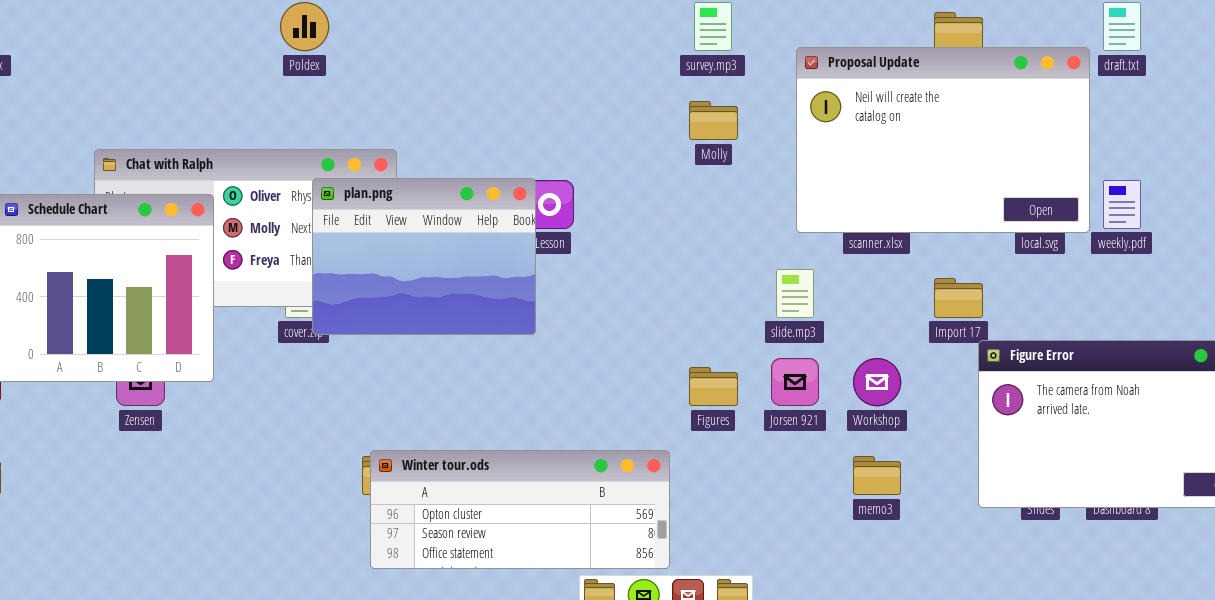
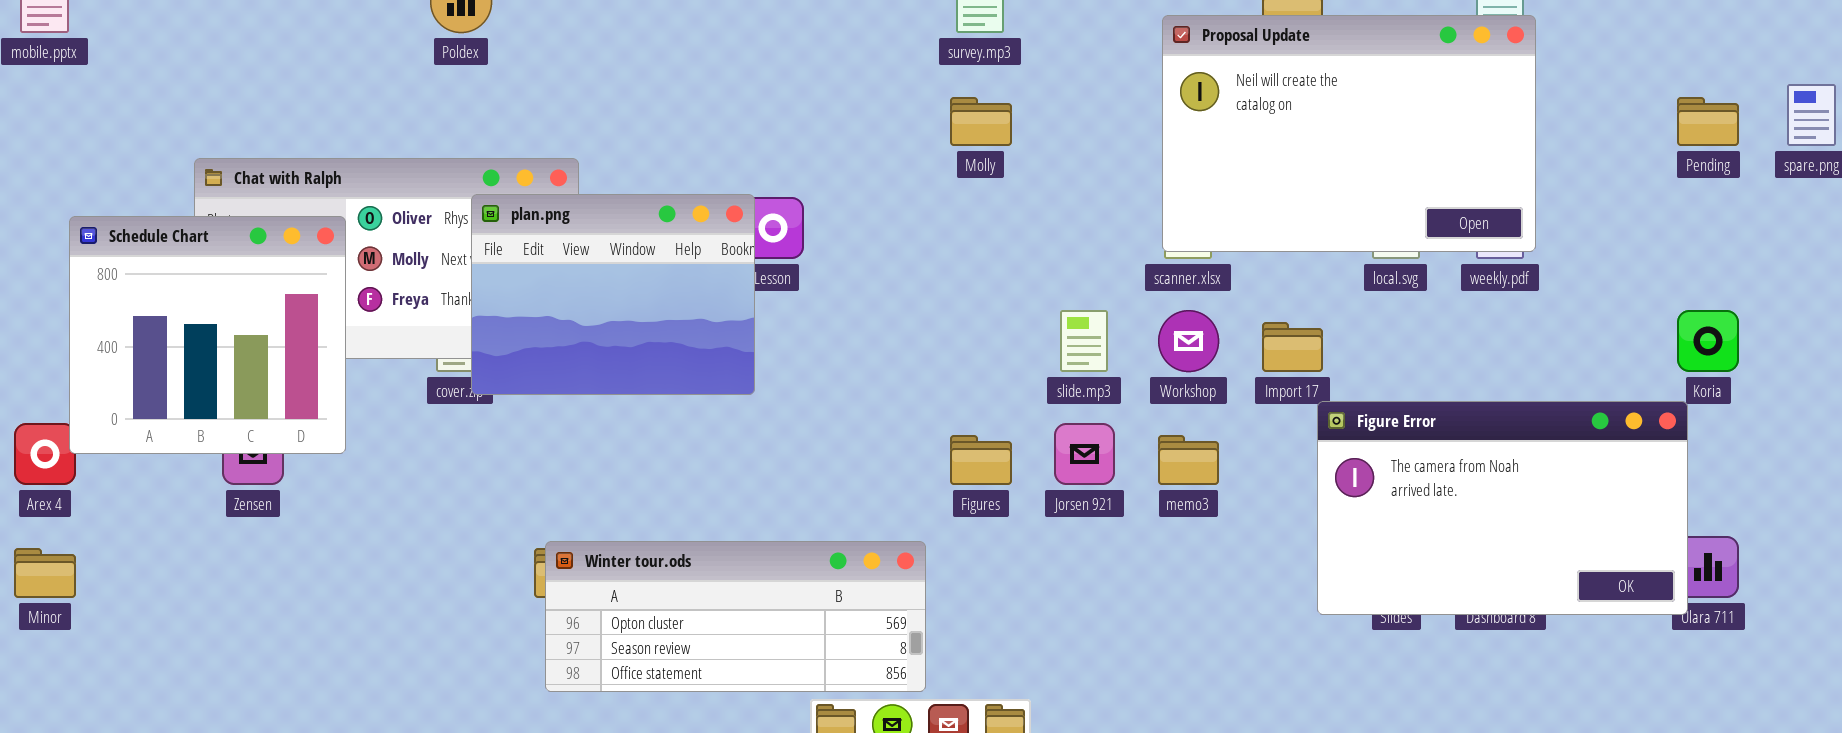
Proposal Update: [796,47,1090,233] -> [1162,15,1536,252], moved
Workshop: [853,358,901,406] -> [1158,310,1219,372], moved
memo3: [853,456,901,495] -> [1158,435,1219,485], moved

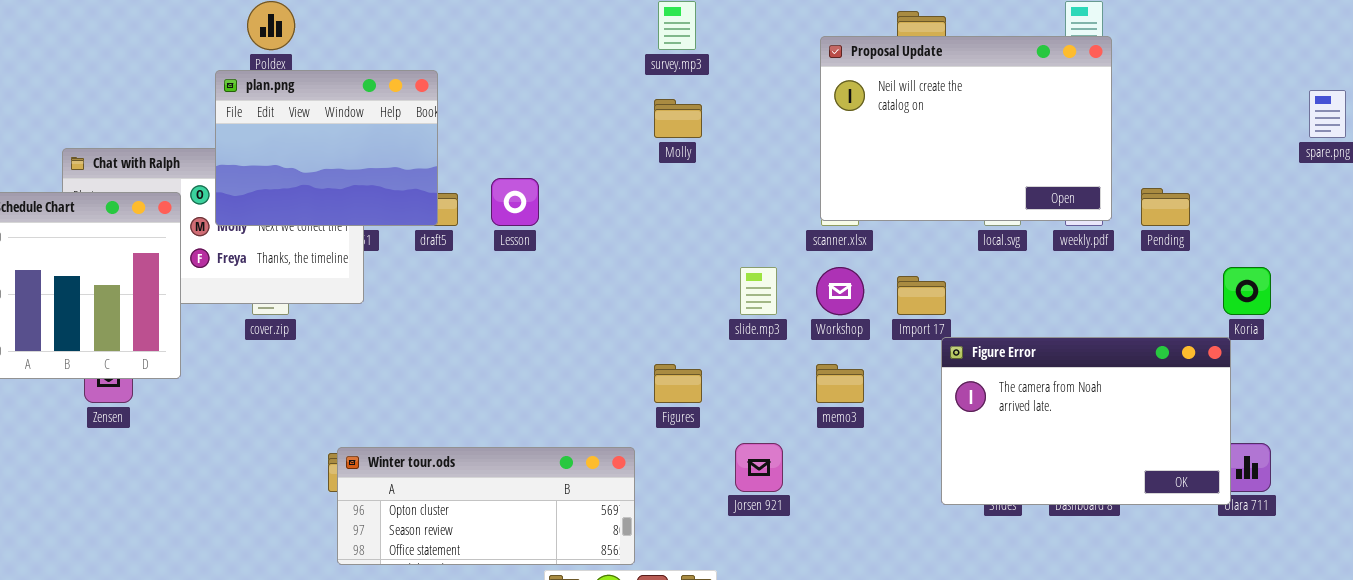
Pending: [1677,97,1739,146] -> [1141,188,1190,226], moved
plan.png: [471,194,755,395] -> [215,70,438,226], moved
Jorsen 921: [1054,423,1115,485] -> [735,443,783,492], moved

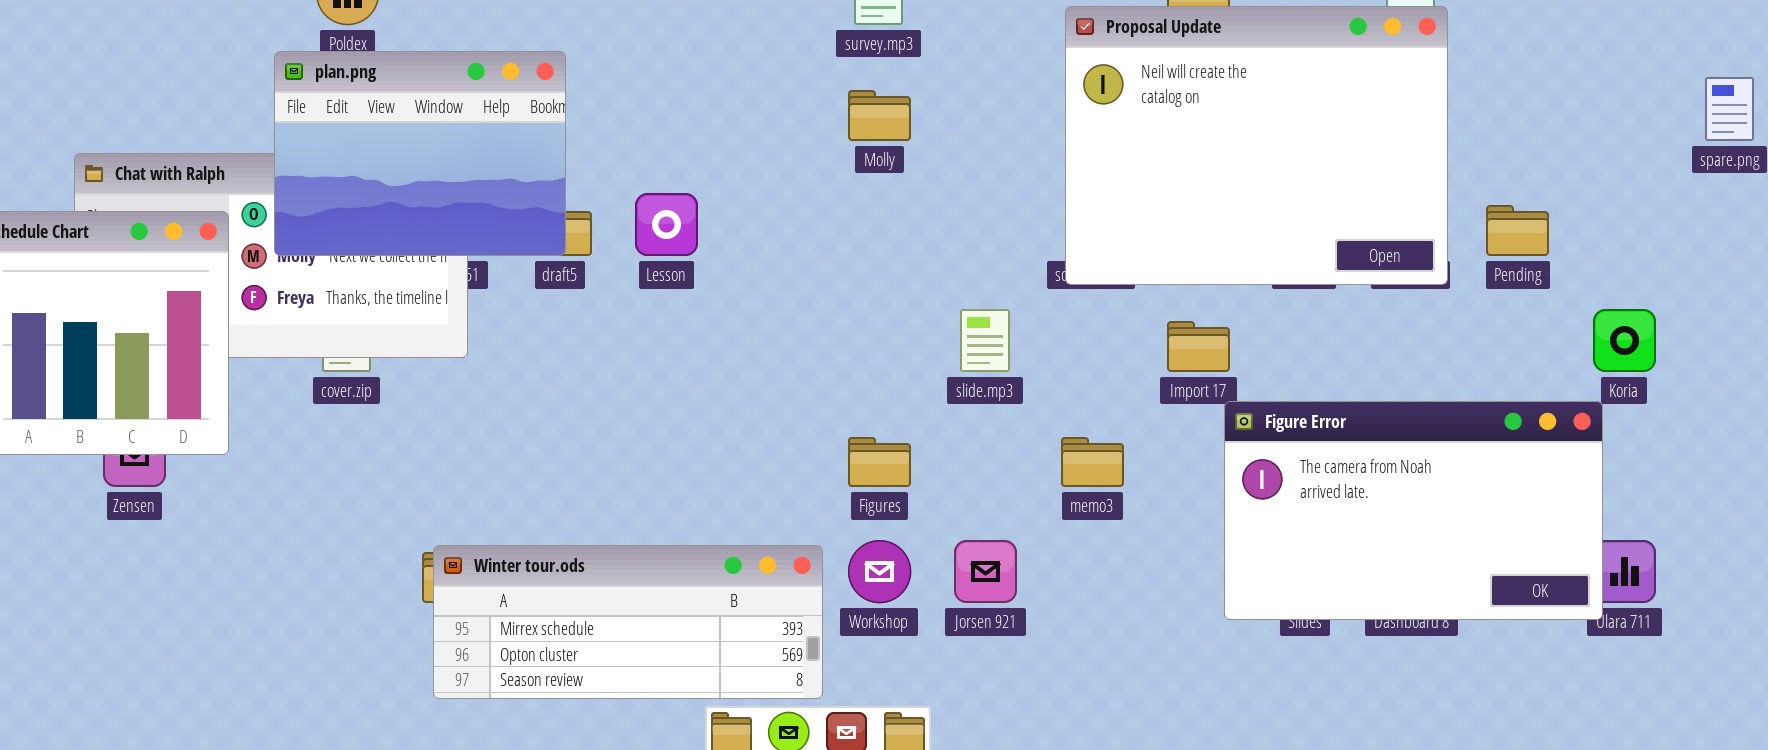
Proposal Update: [820,36,1112,221] -> [1065,6,1448,285], resized
Workshop: [816,267,864,315] -> [848,540,911,603], moved
Winter tour.ods: [337,447,635,565] -> [433,545,823,699], scrolled up 1 row

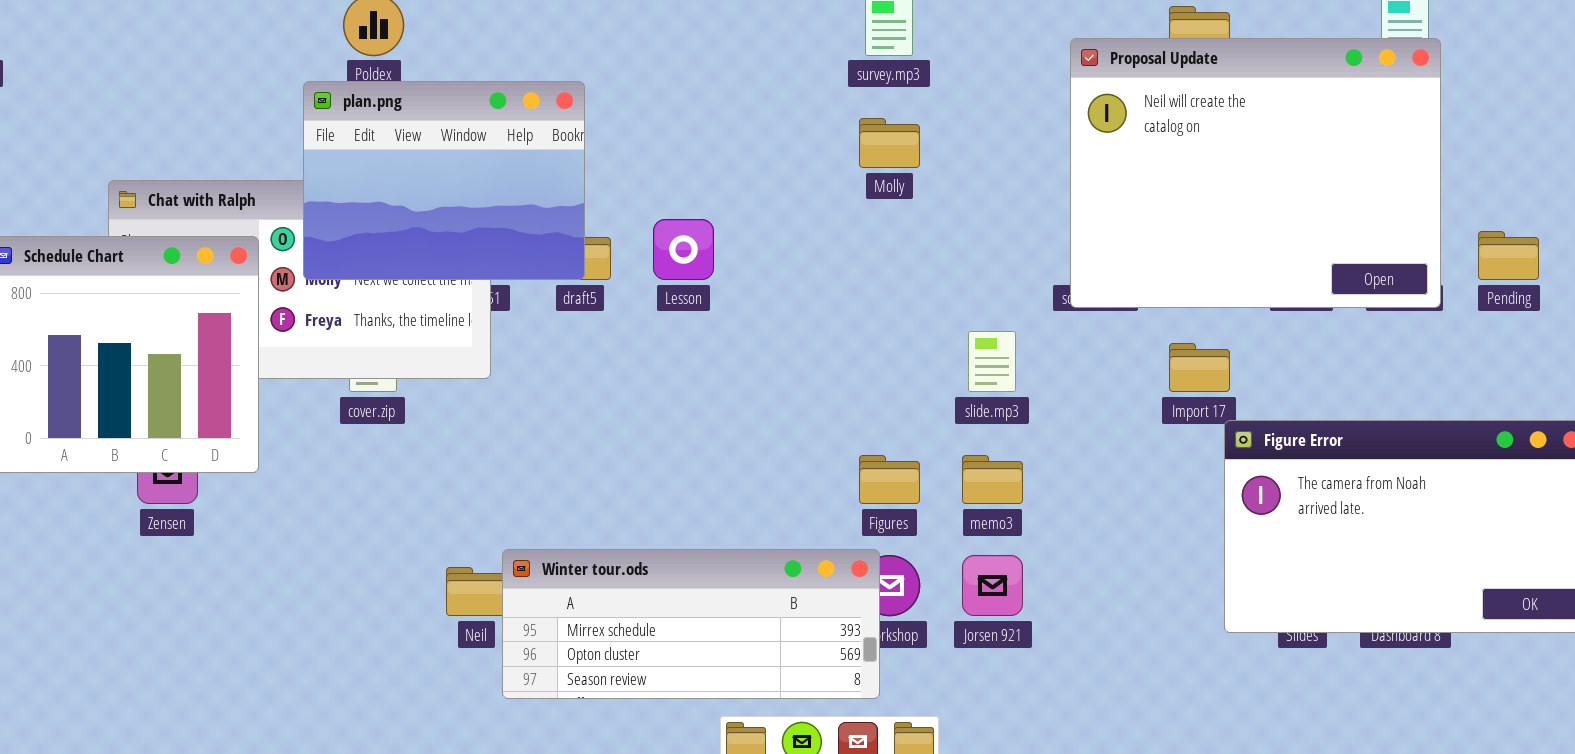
memo3: [1061,437,1124,487] -> [962,455,1023,504], moved
Winter tour.ods: [433,545,823,699] -> [502,549,880,699], moved

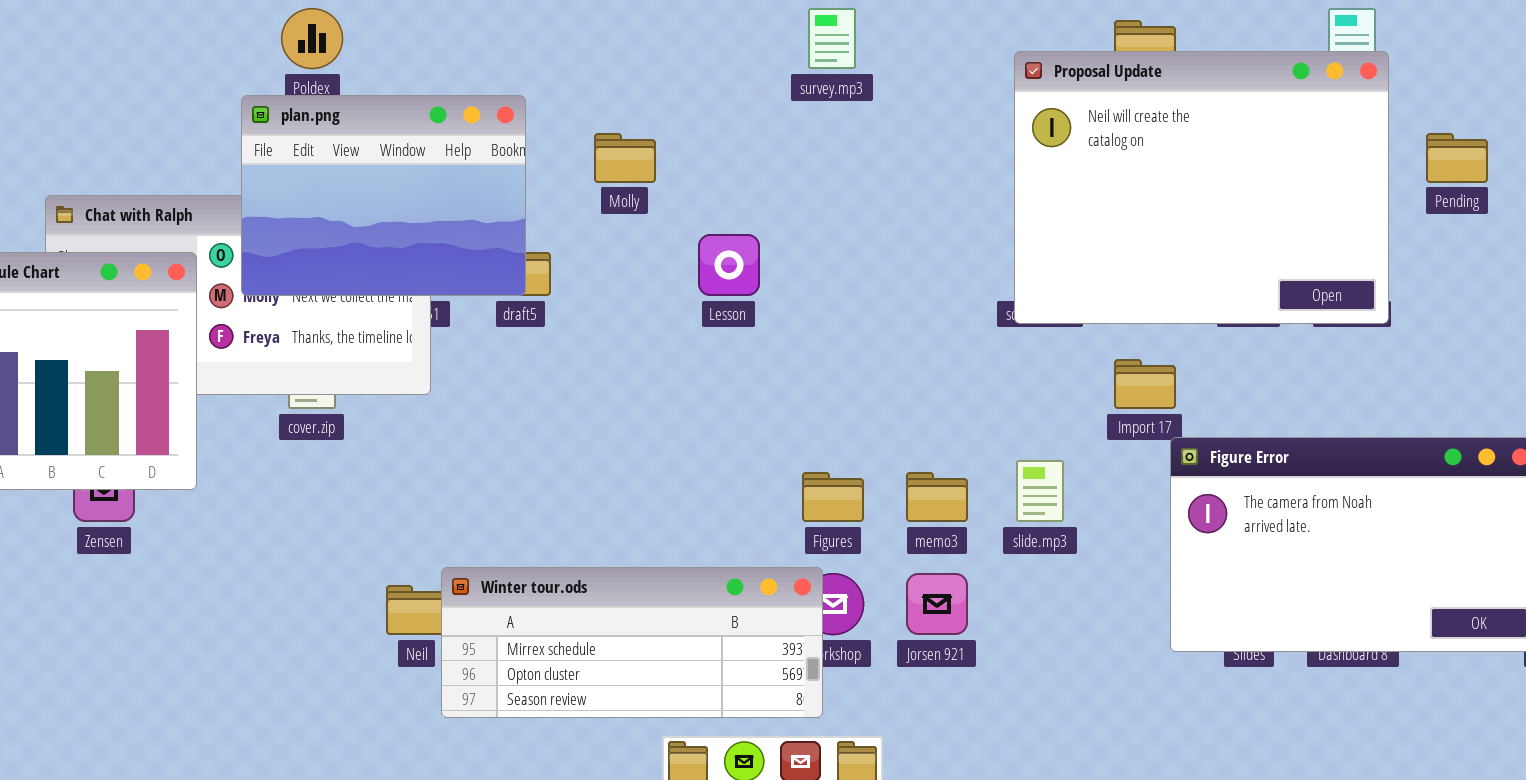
Molly: [859,118,920,168] -> [594,133,656,183], moved
Lesson: [653,219,714,280] -> [698,234,760,296], moved
Pending: [1478,231,1539,280] -> [1426,133,1488,183], moved
slide.mp3: [968,331,1016,392] -> [1016,460,1064,522], moved

